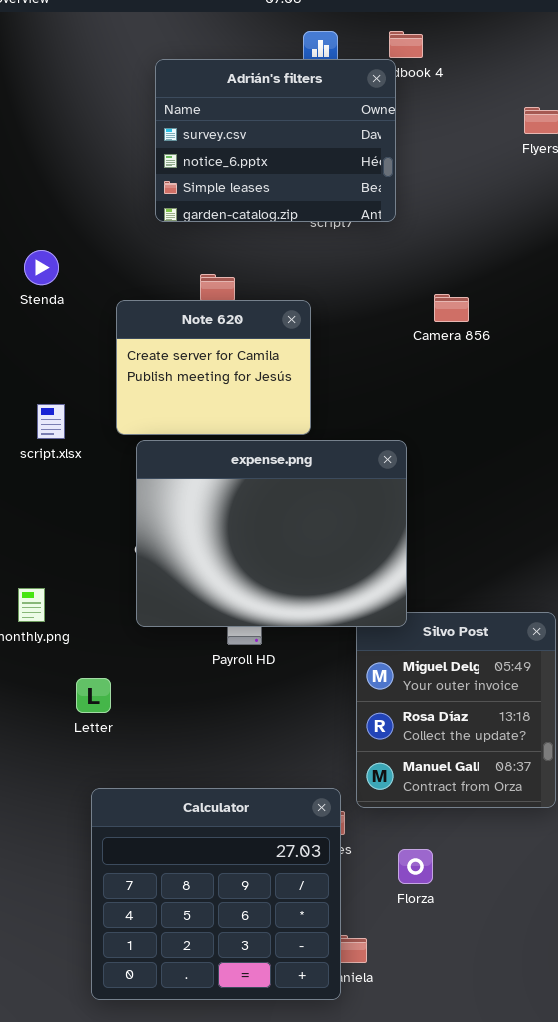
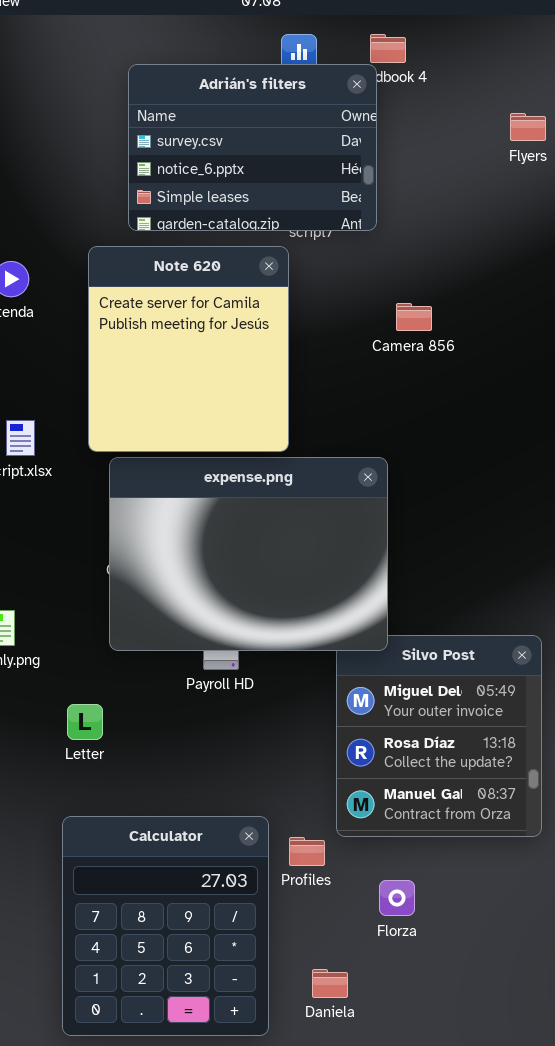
Camera 856: [434,294,469,322] -> [396,303,432,331], moved
Note 620: [116,300,311,435] -> [88,246,289,452], resized
Letter: [76,678,111,713] -> [67,704,103,740], moved
Calculator: [91,788,341,1000] -> [62,816,269,1036], resized

